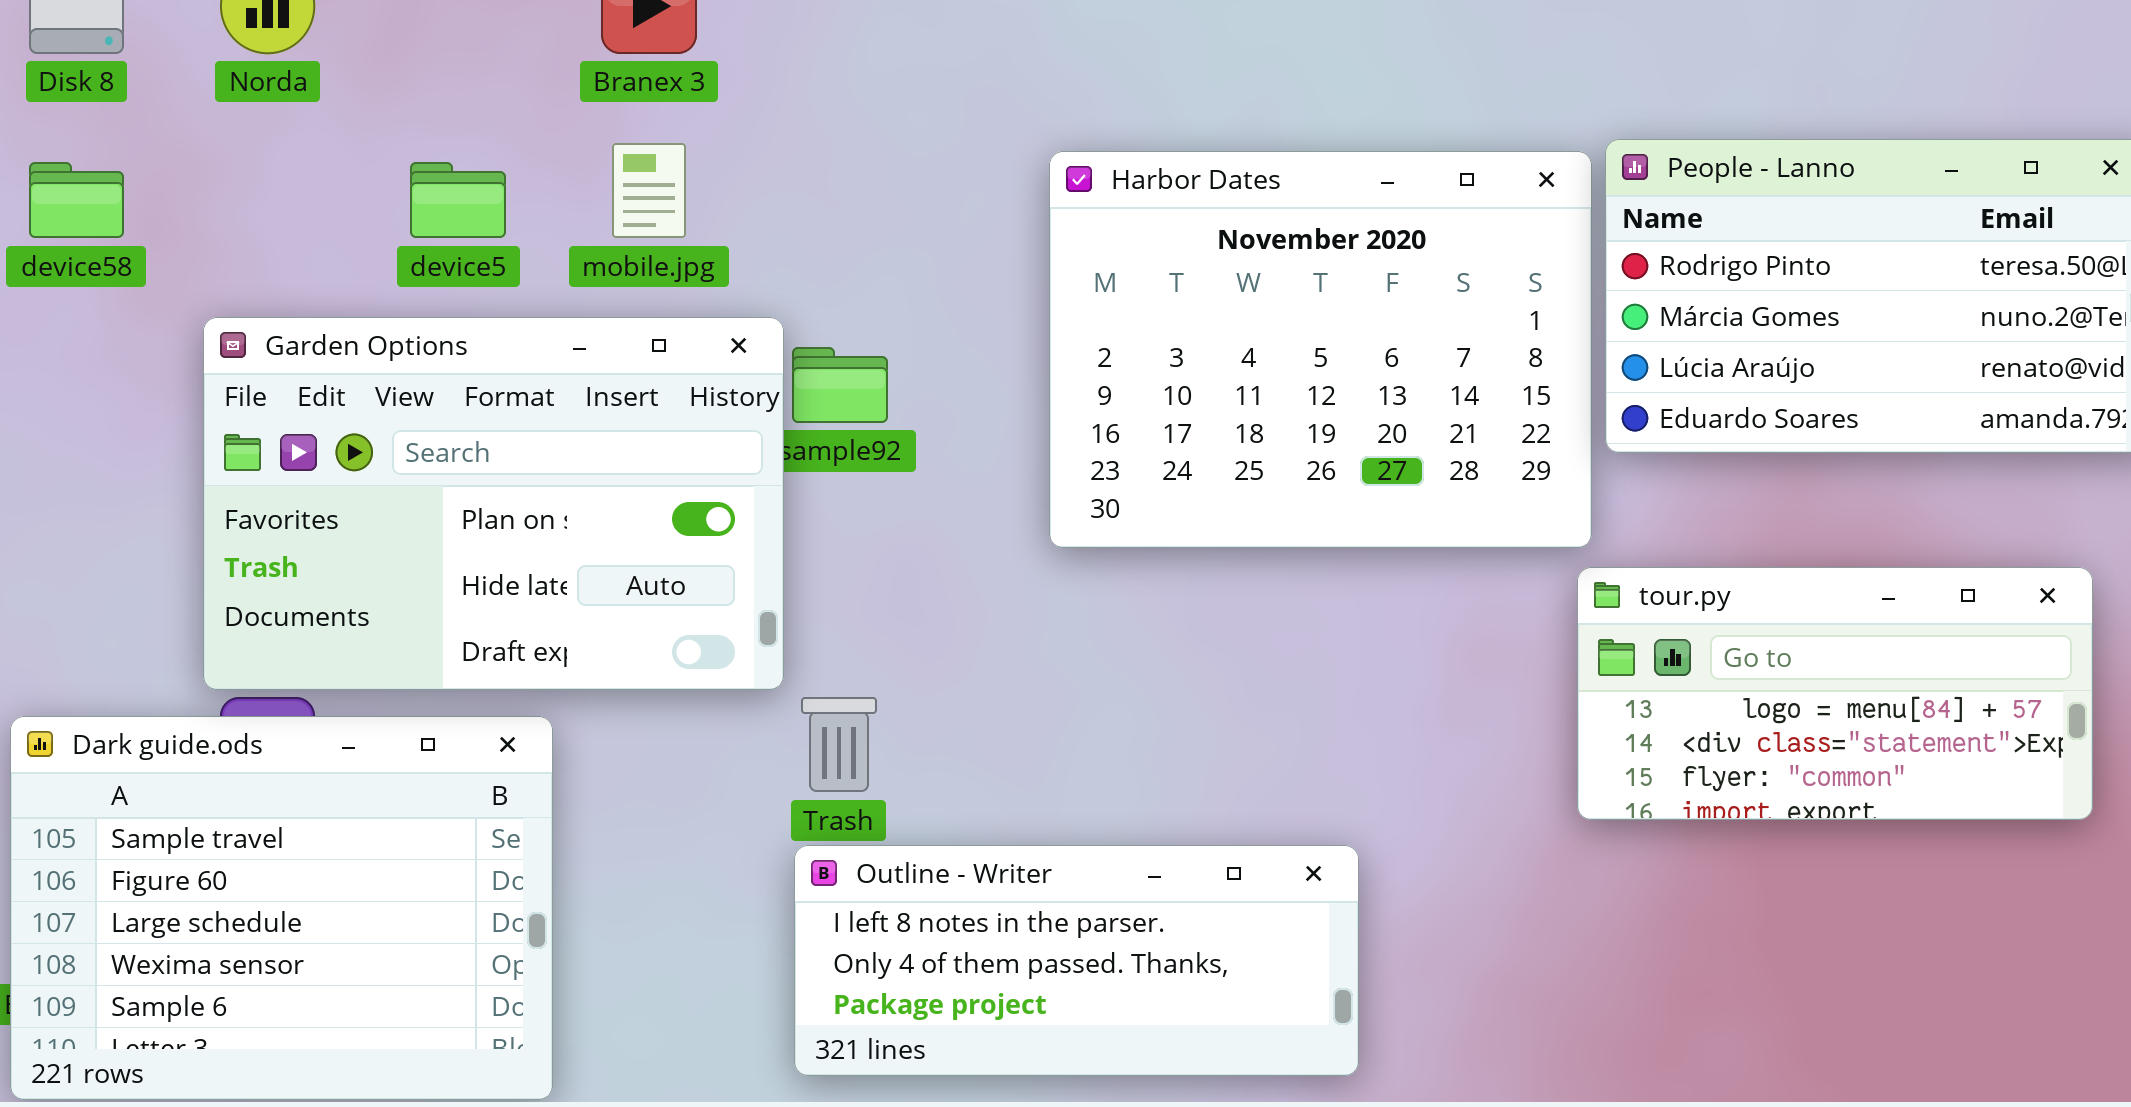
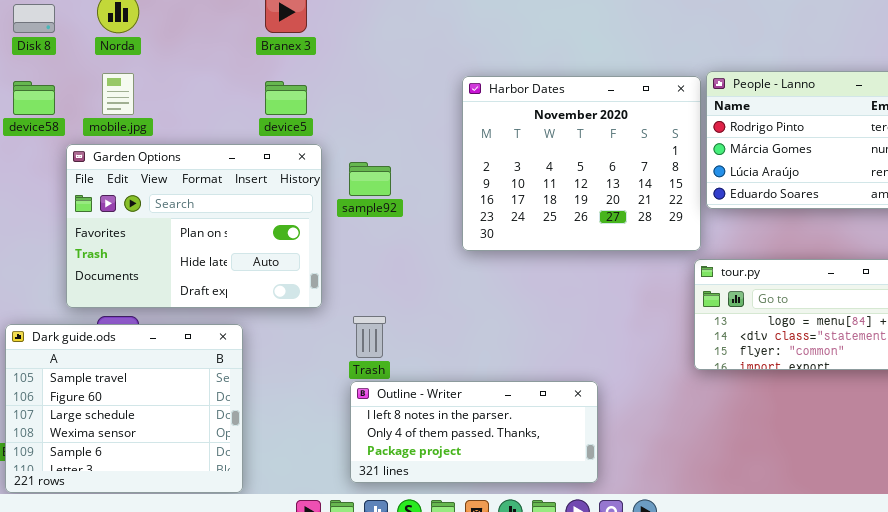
mobile.jpg: [612,143,686,238] -> [102,73,134,115], moved
device5: [410,162,506,238] -> [265,81,307,115], moved
Garden Options: [203,317,784,690] -> [66,144,322,308], moved

